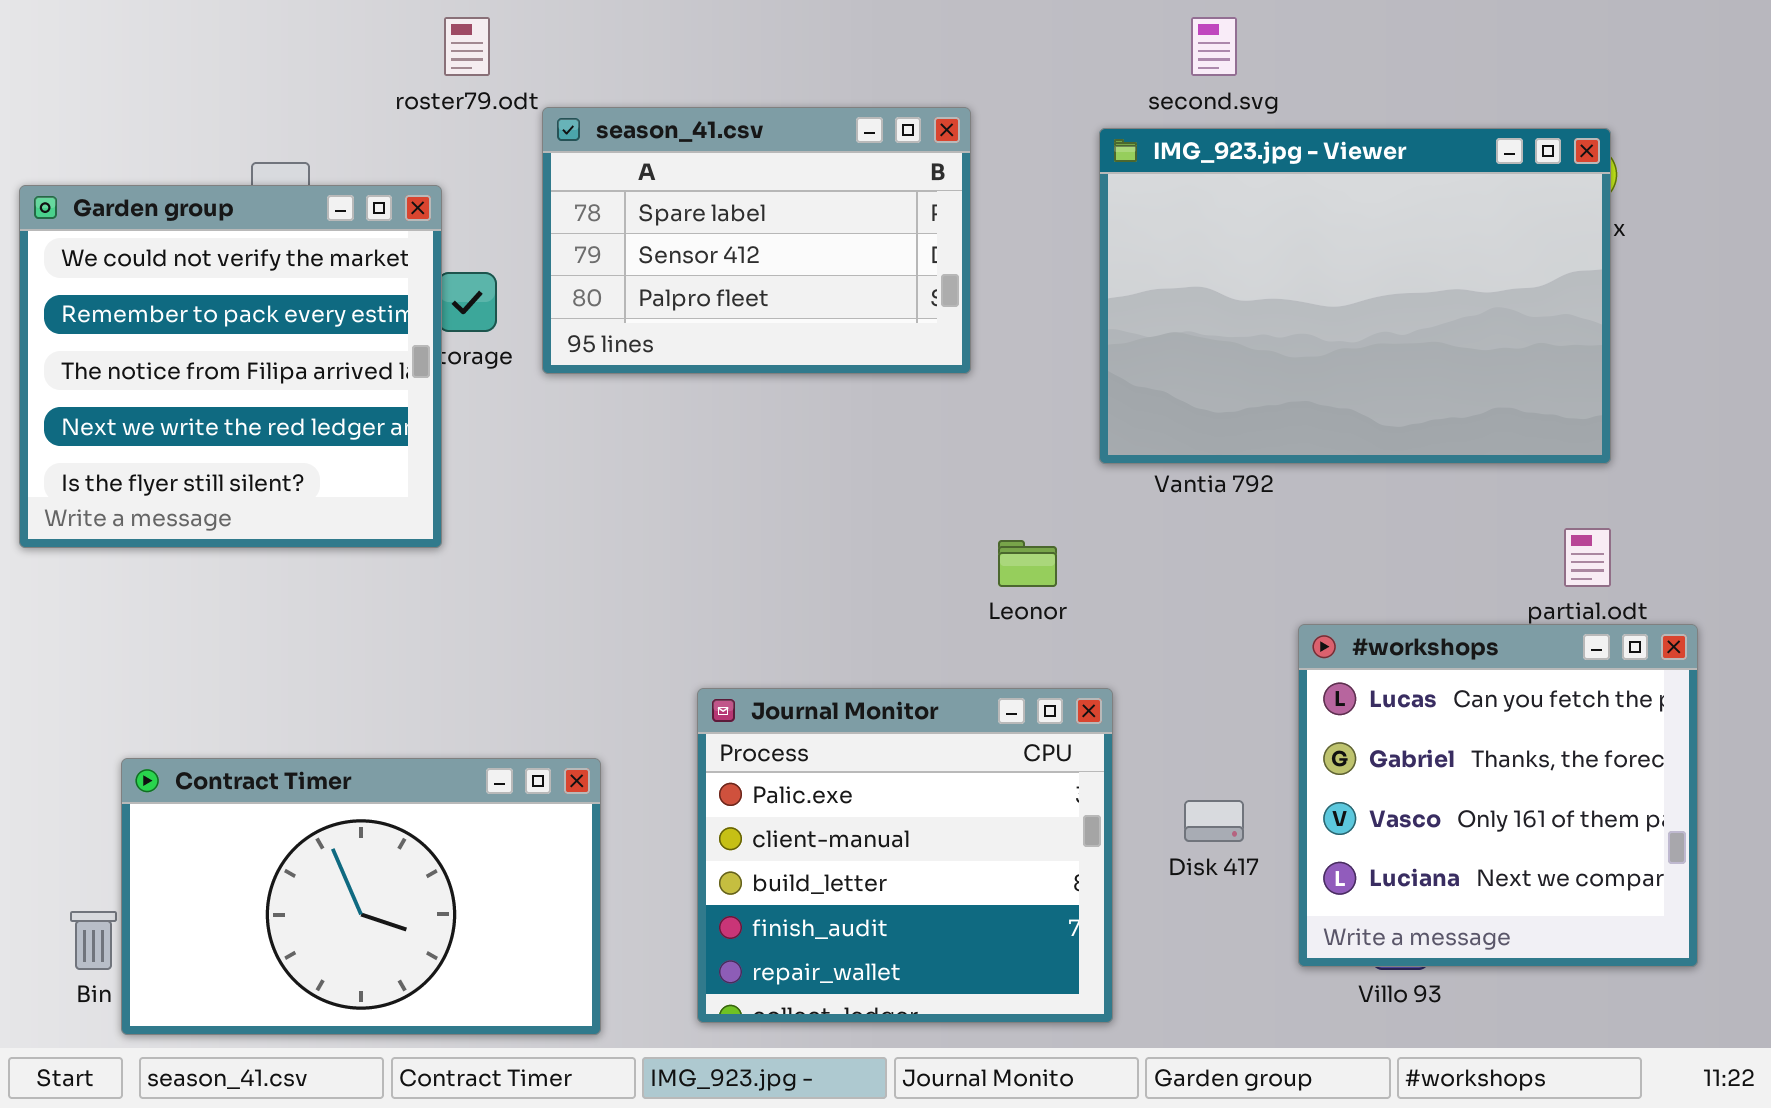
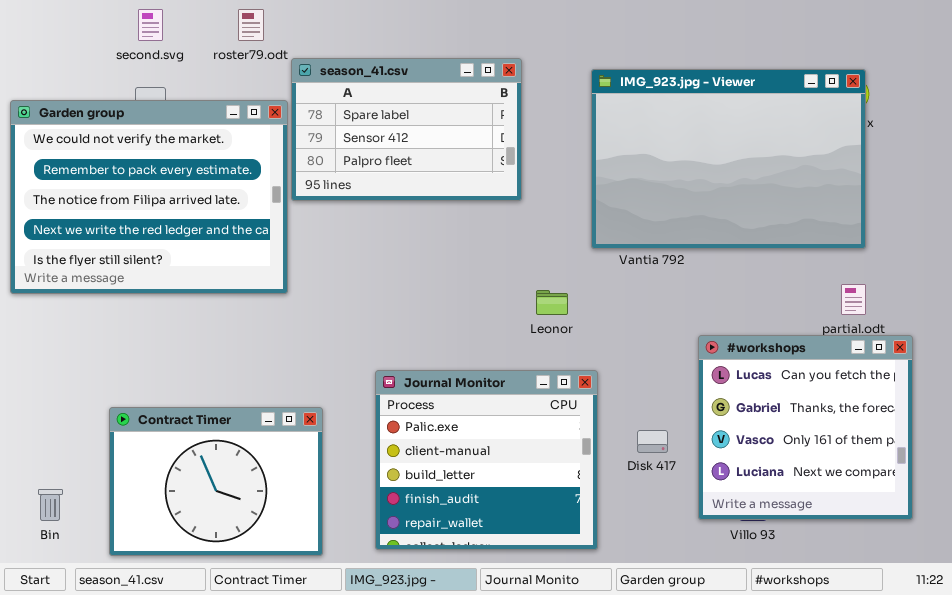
second.svg: [1191,17,1237,76] -> [138,9,163,41], moved
Garden group: [19,185,442,548] -> [10,100,288,294], resized
Contract Timer: [121,758,601,1035] -> [109,407,323,556], resized

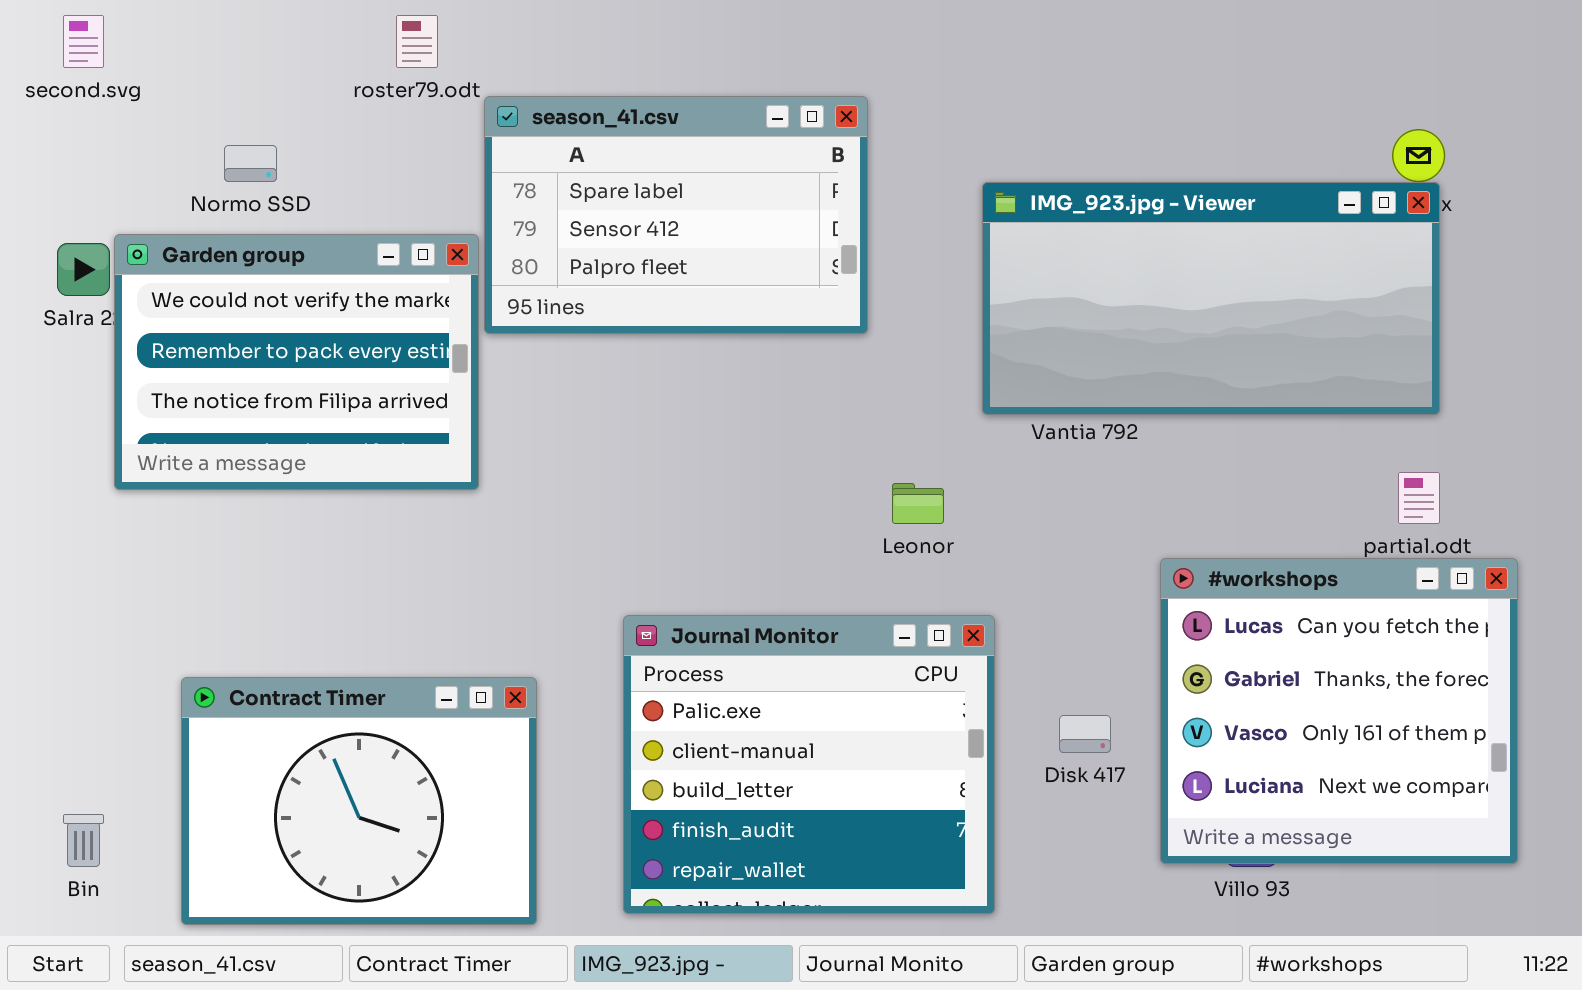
second.svg: [138,9,163,41] -> [63,15,104,68], moved
IMG_923.jpg - Viewer: [591,69,866,249] -> [982,182,1440,415], resized
Garden group: [10,100,288,294] -> [114,234,479,490], resized

